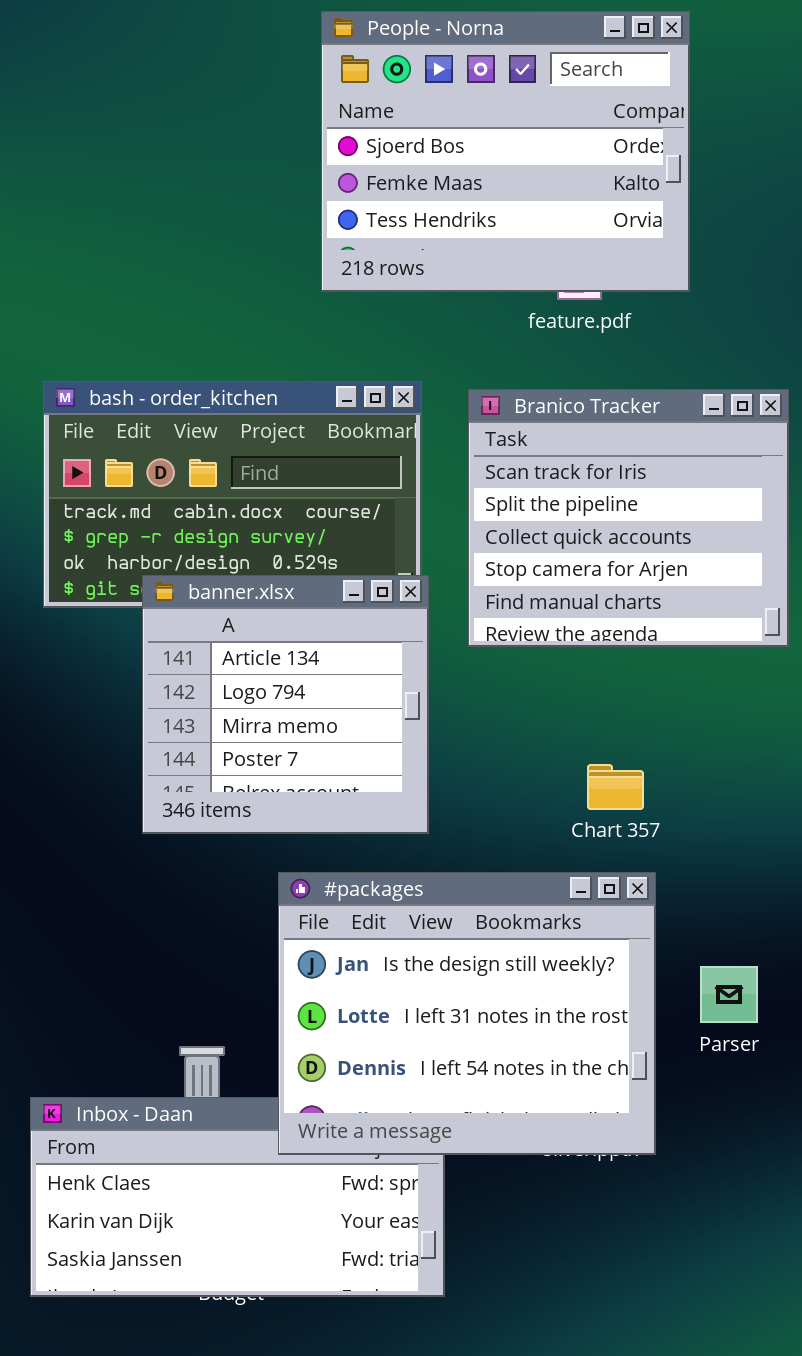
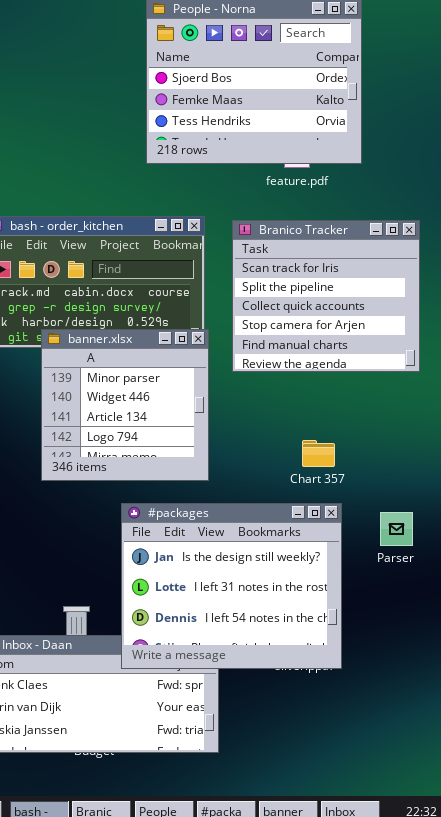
banner.xlsx: [142,575,429,834] -> [41,329,209,481], scrolled up 2 rows
Parser: [700,966,758,1023] -> [380,512,413,546], moved

